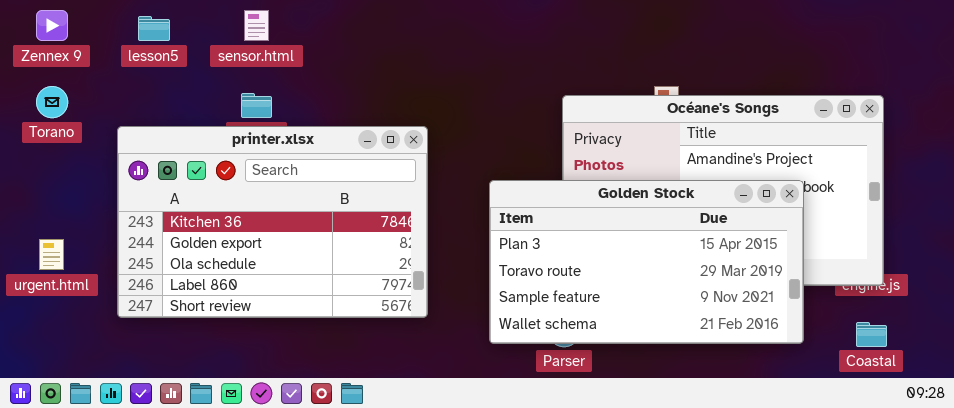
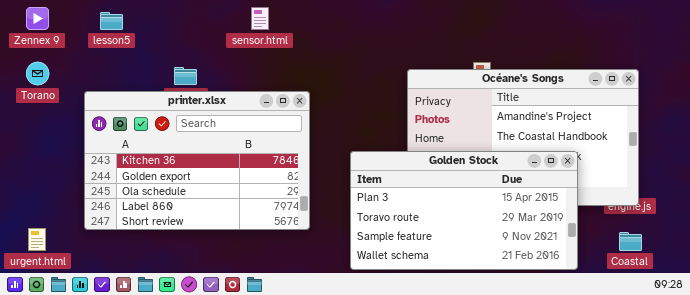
sensor.html: [244,10,269,41] -> [251,7,269,30], moved
Golden Stock: [489,180,804,344] -> [350,151,578,270], moved
urgent.html: [39,239,64,270] -> [28,228,46,251], moved

